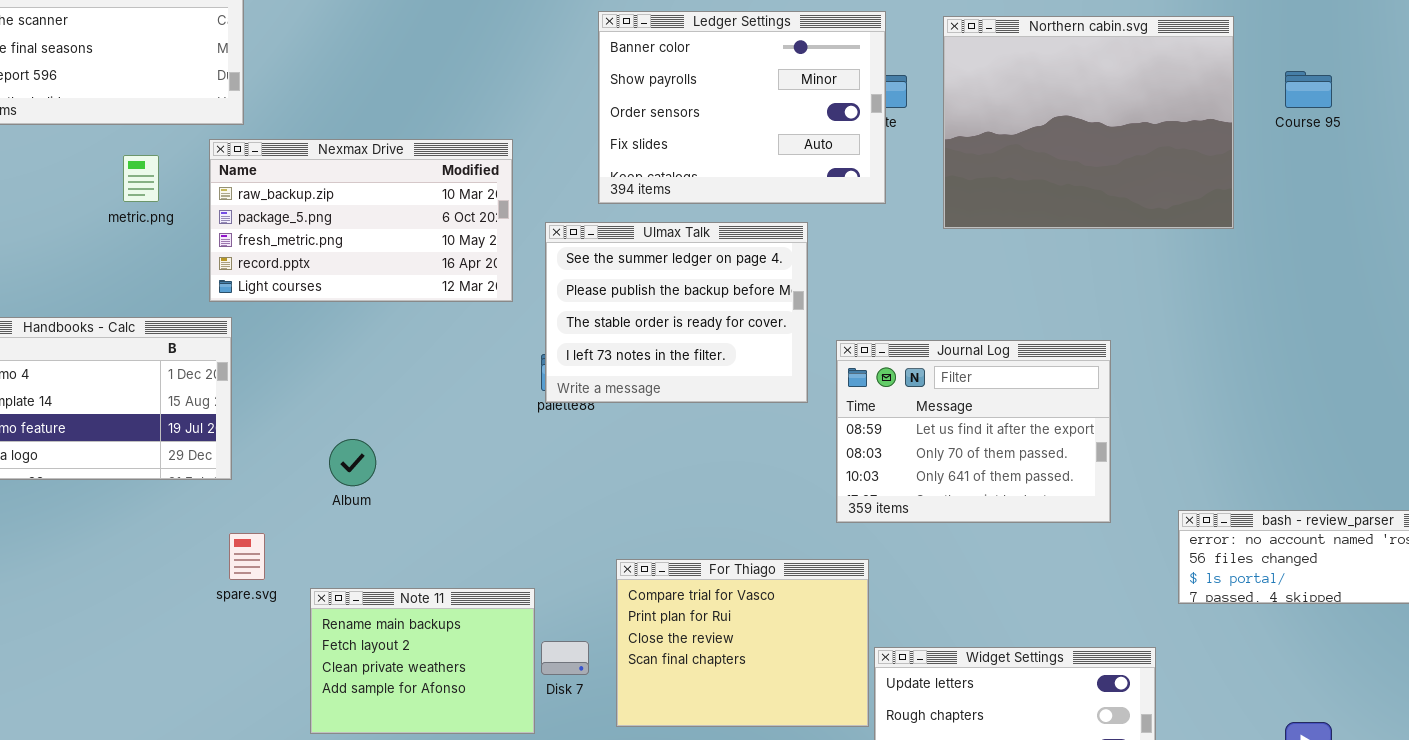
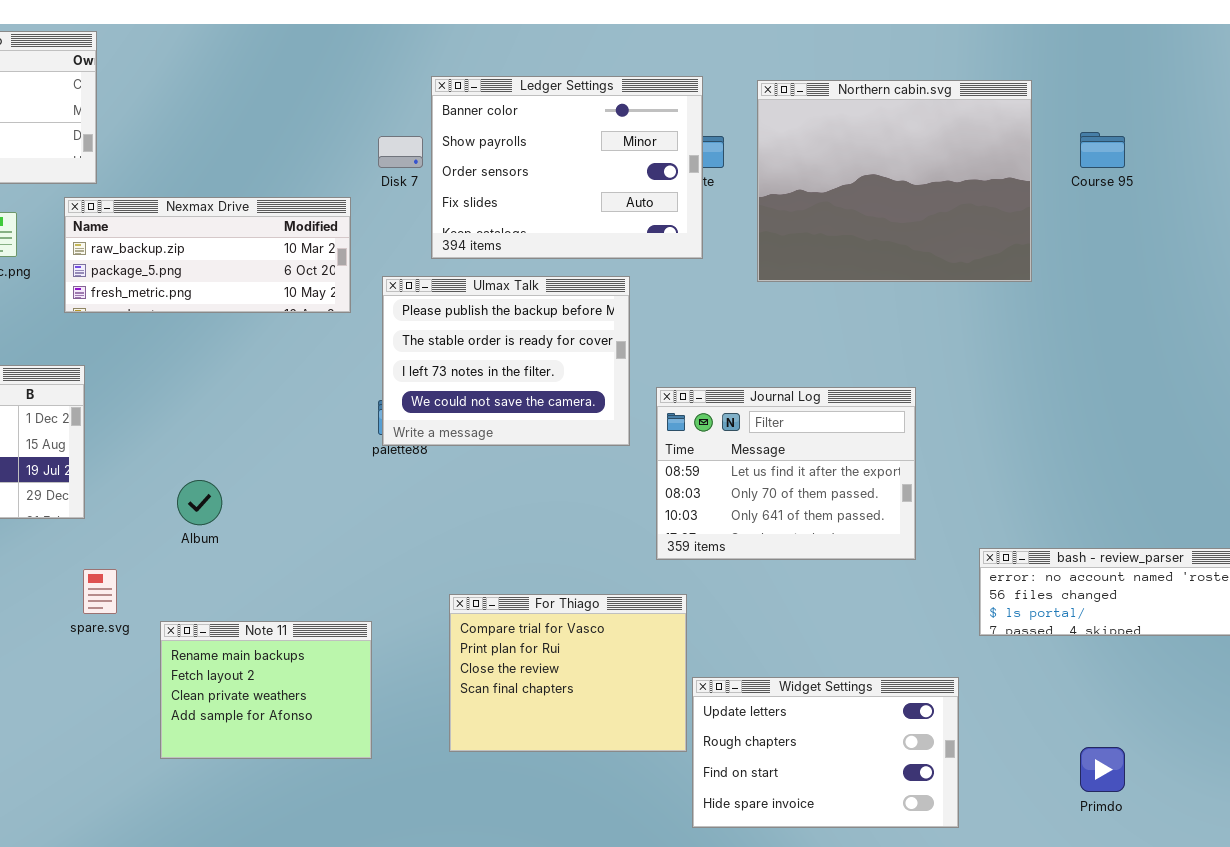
Nexmax Drive: [209,139,513,302] -> [64,197,351,313], resized
Ulmax Talk: [545,222,808,403] -> [382,276,630,446], scrolled down 1 row
Disk 7: [541,641,589,675] -> [378,136,423,168], moved

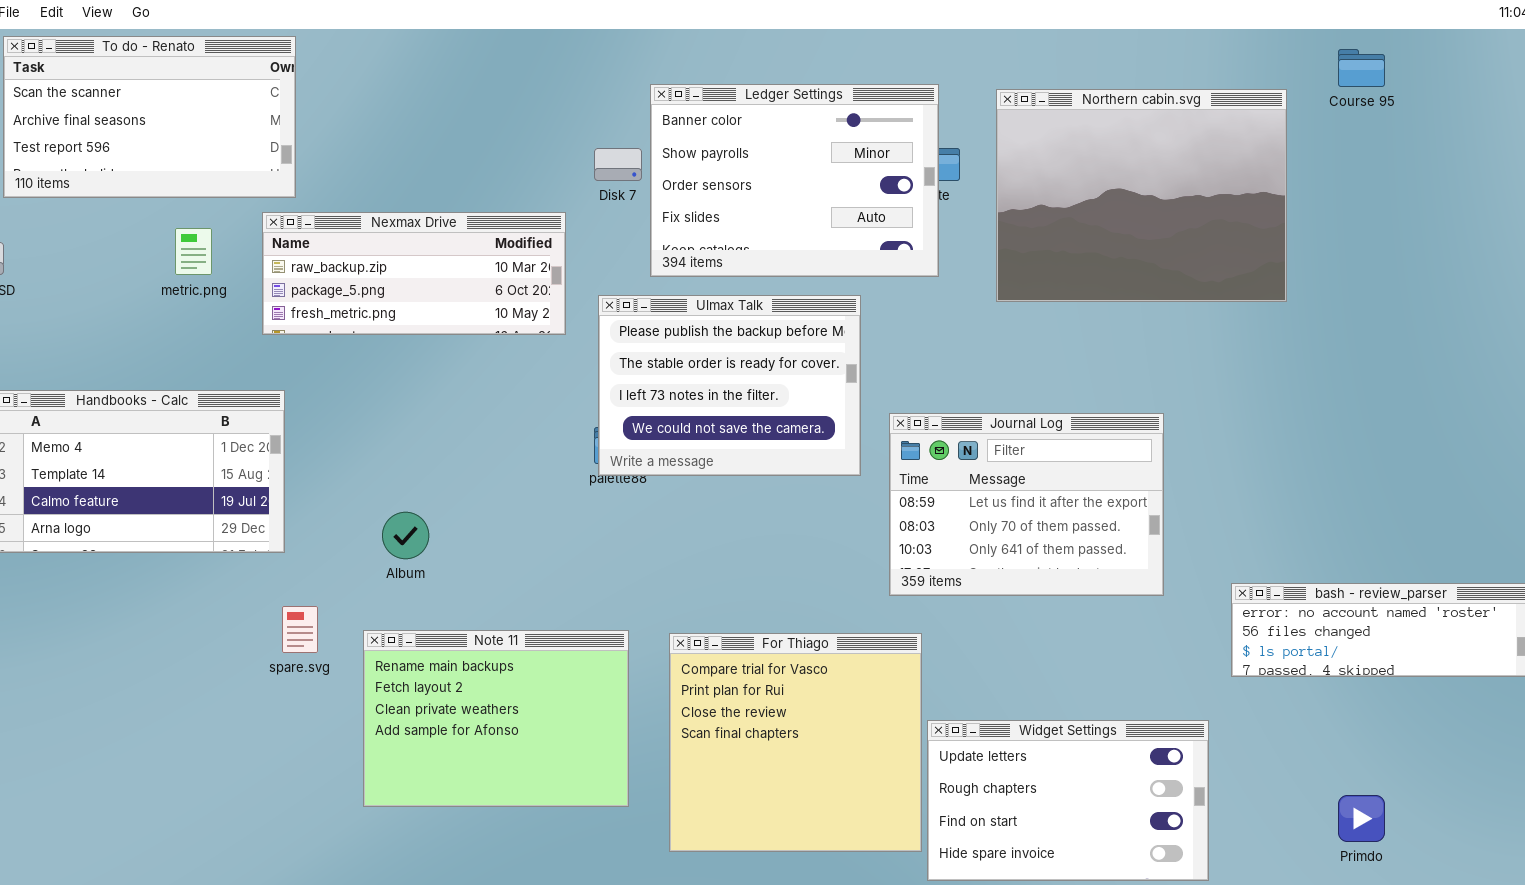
Course 95: [1080,132,1125,168] -> [1338,49,1385,87], moved
For Thiago: [449,594,687,752] -> [669,633,922,852], resized
Note 11: [160,621,372,759] -> [363,630,629,807], resized

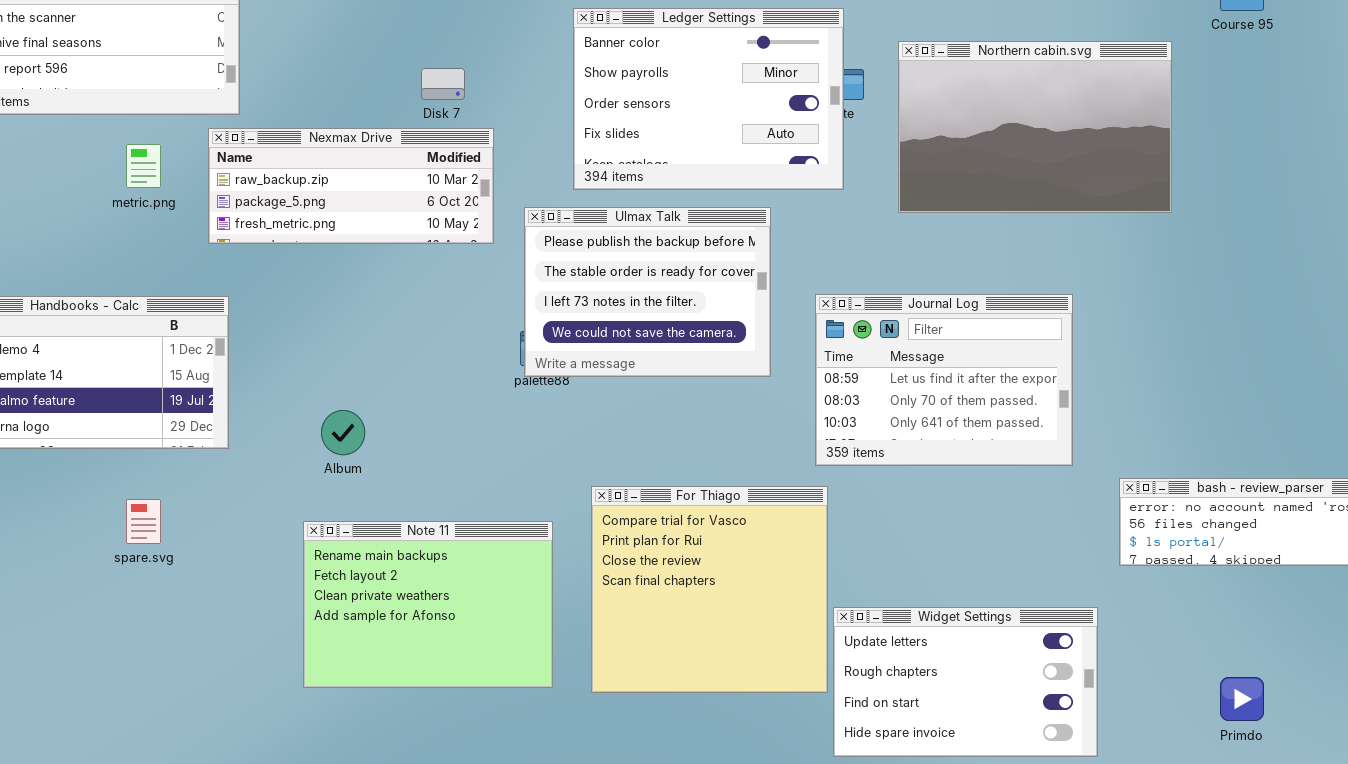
Northern cabin.svg: [996,89,1287,302] -> [898,41,1172,213], resized
Disk 7: [594,148,642,181] -> [421,68,465,100], moved
Journal Log: [889,413,1164,596] -> [815,294,1073,466], moved
spare.svg: [282,606,318,653] -> [126,499,161,544], moved
For Thiago: [669,633,922,852] -> [591,486,828,693], moved

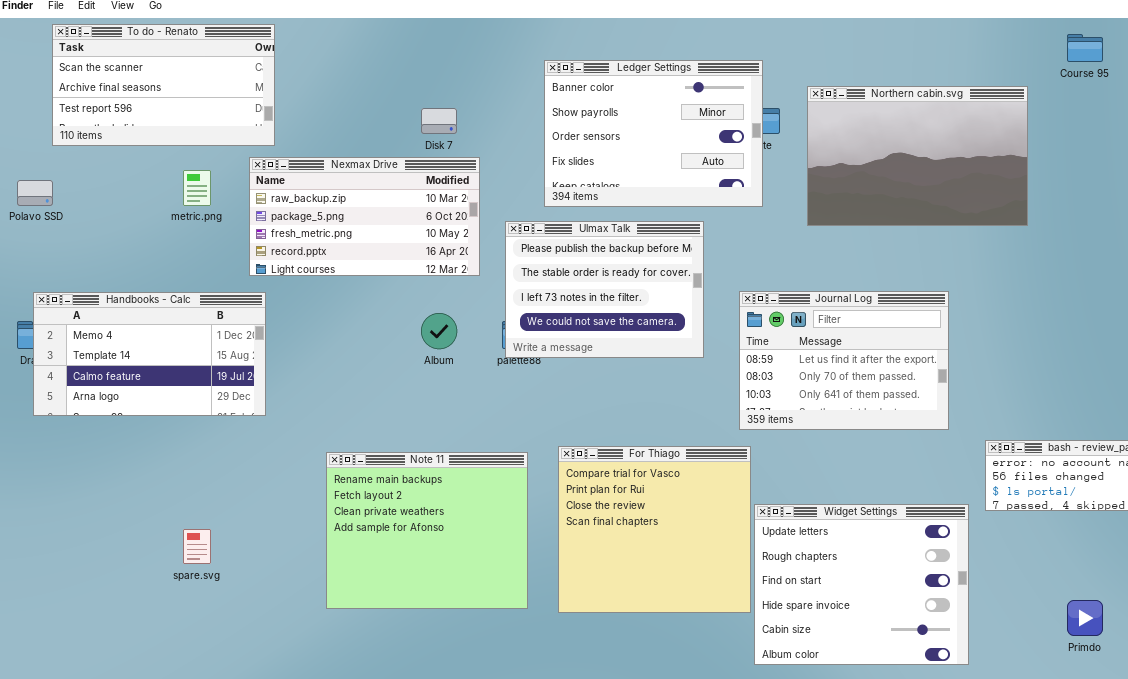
Nexmax Drive: [208,128,494,244] -> [249,157,480,276], resized
Album: [321,410,365,455] -> [421,313,457,349], moved
spare.svg: [126,499,161,544] -> [183,529,211,564], moved
Note 11: [303,521,553,688] -> [326,452,528,609], resized
Widget Settings: [833,607,1098,757] -> [754,504,969,665], resized

